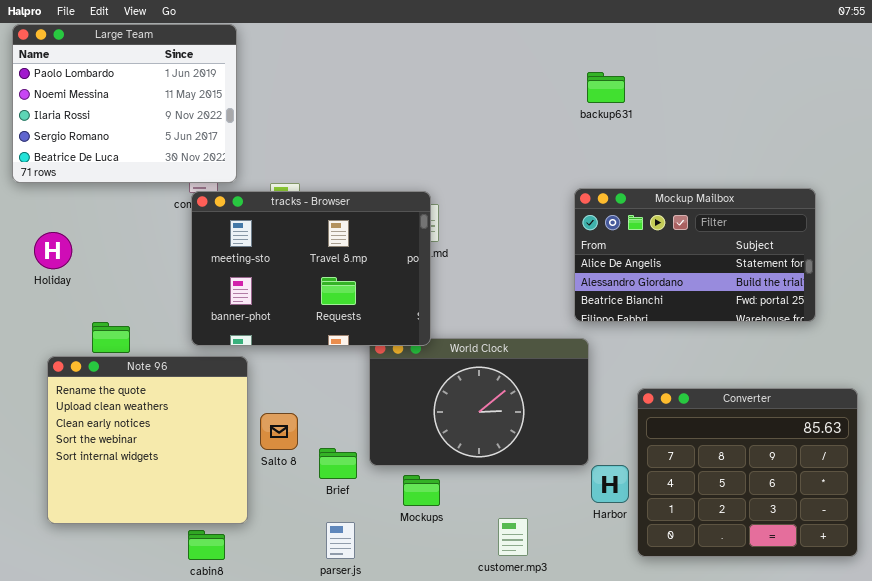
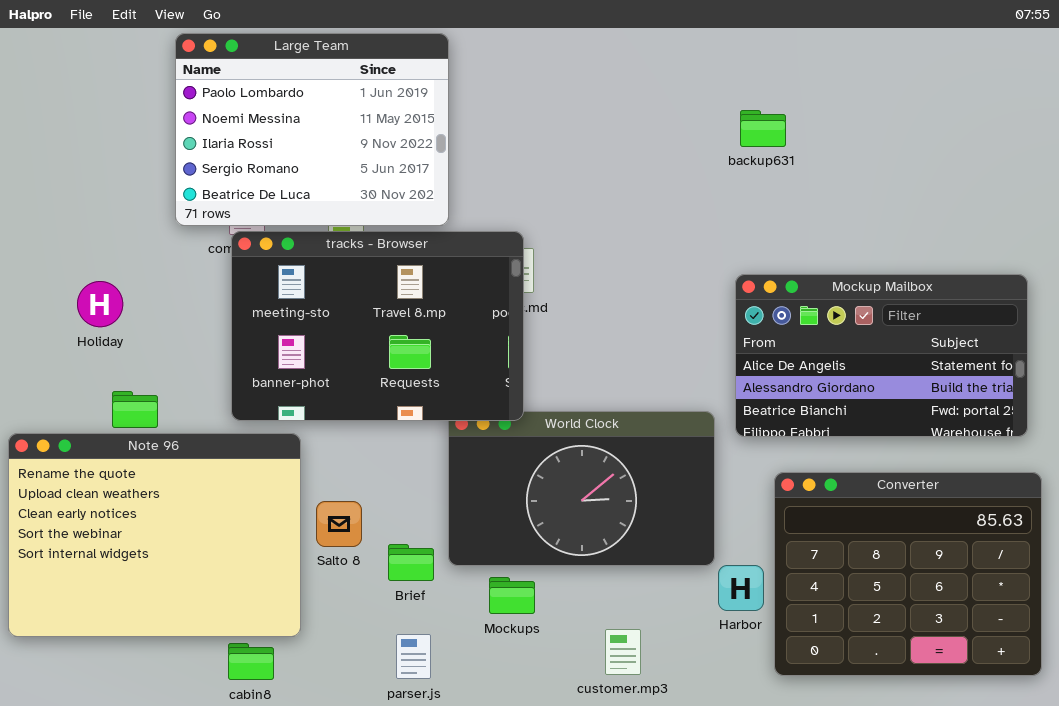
Large Team: [12,24,237,183] -> [175,33,449,226], moved
backup631: [587,72,625,103] -> [740,110,786,147], moved
Mockup Mailbox: [574,188,816,322] -> [735,274,1028,437], moved
Holiday: [34,232,72,269] -> [77,281,123,327], moved
Note 96: [47,356,248,524] -> [8,433,301,637], resized

